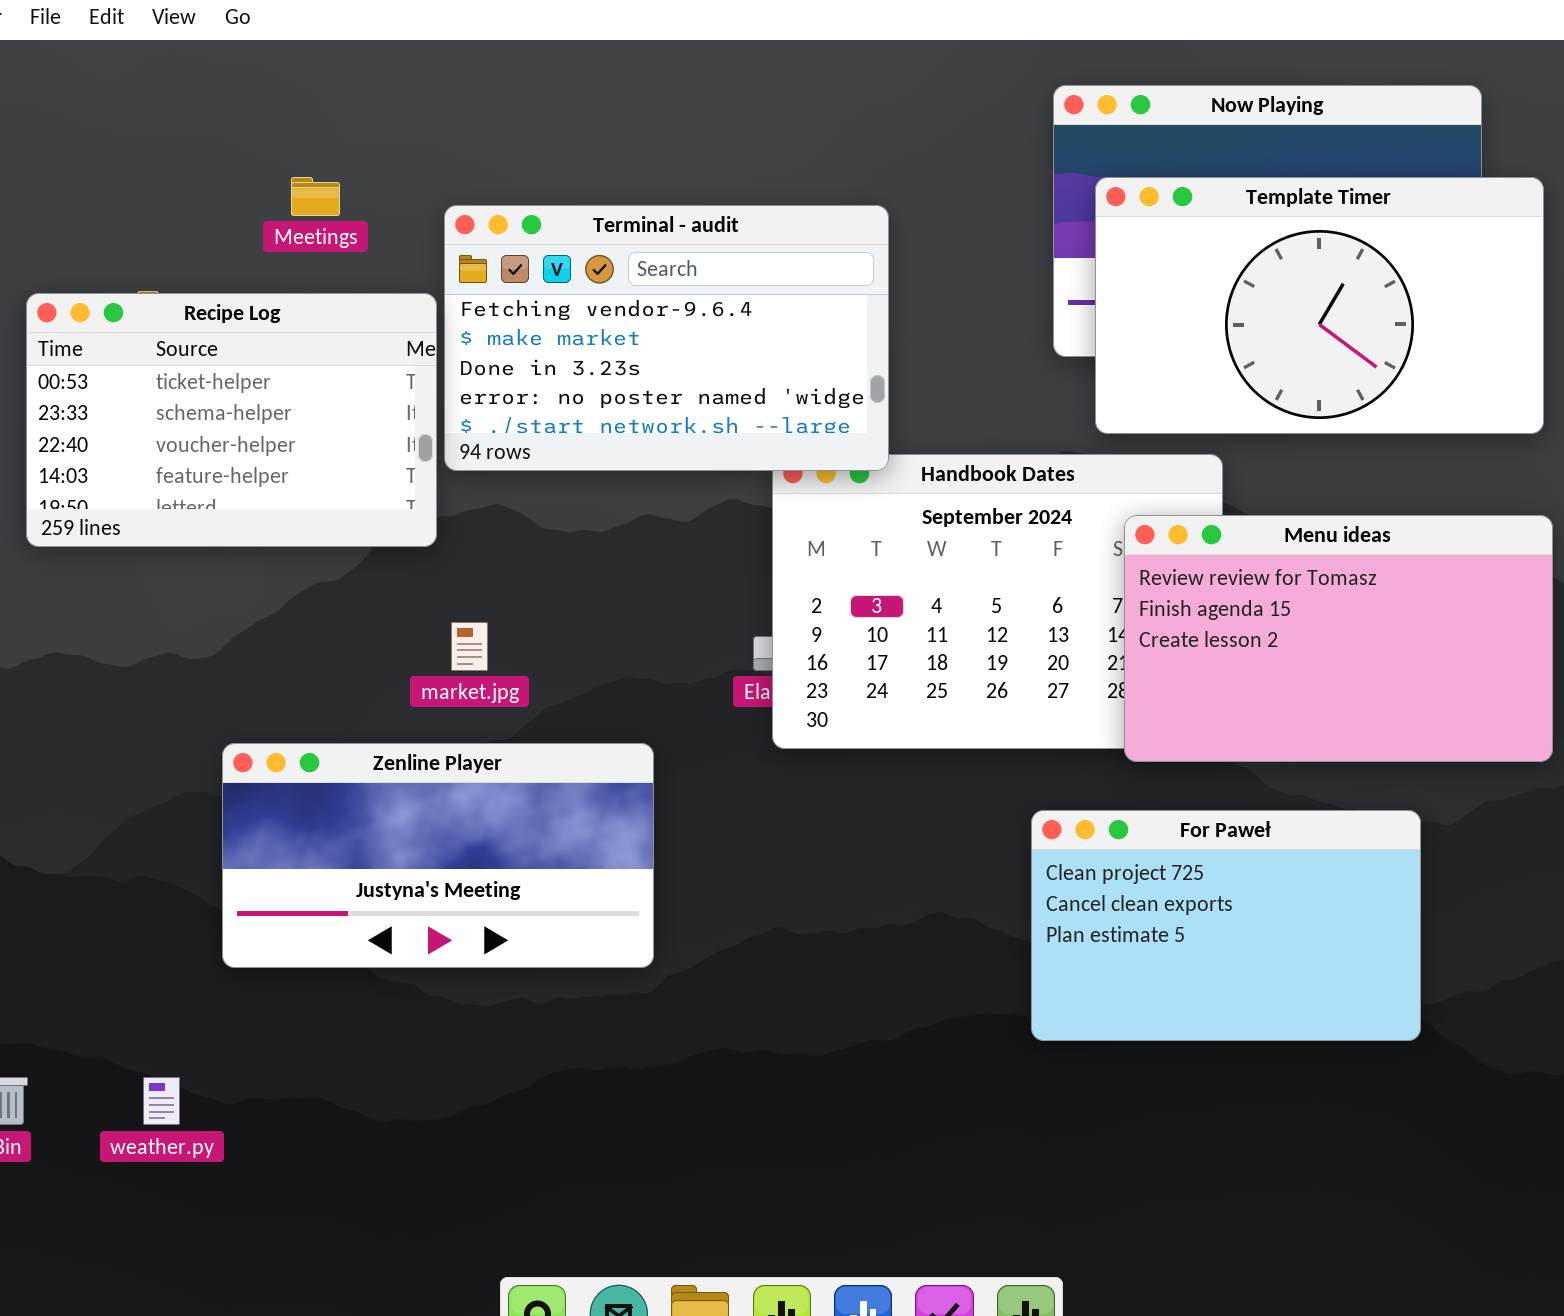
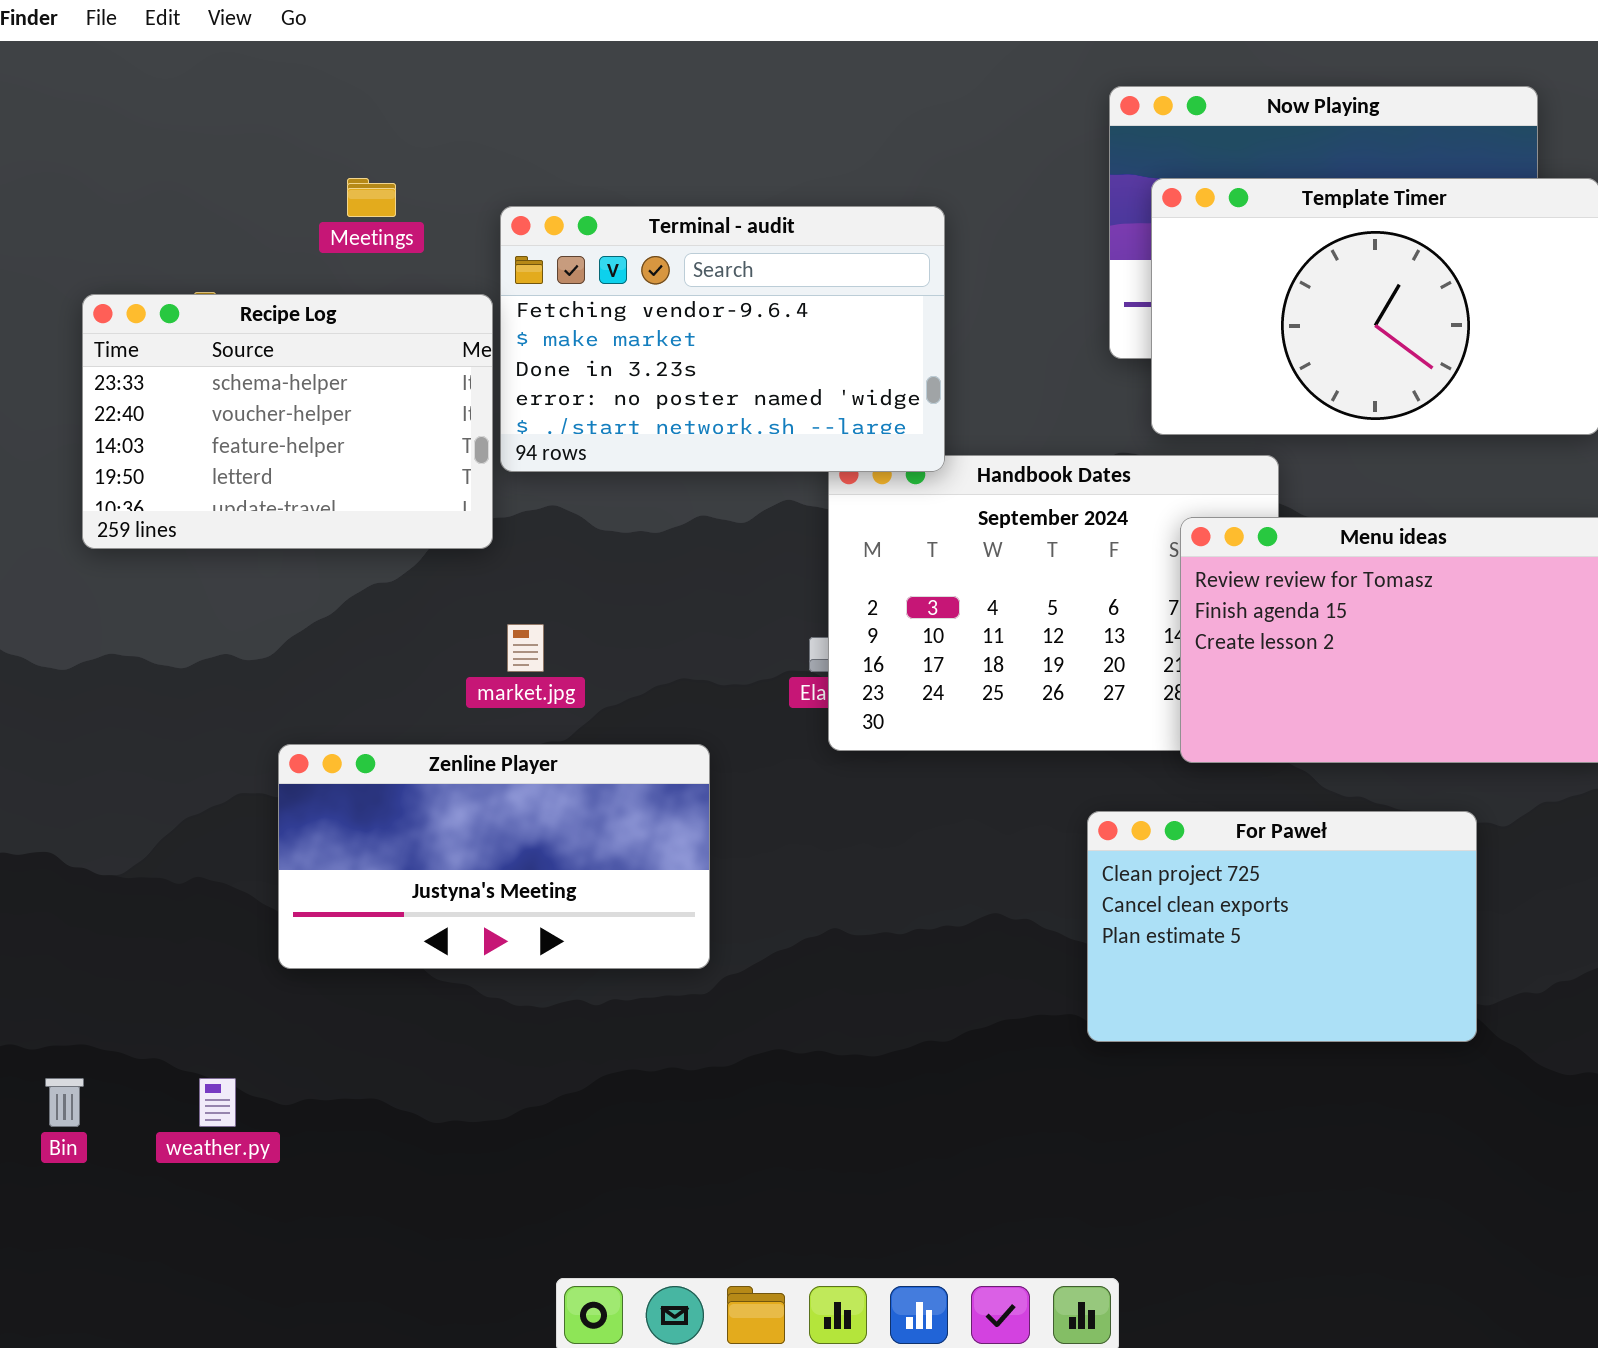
Recipe Log: [26,293,437,547] -> [82,294,493,549], scrolled down 1 row

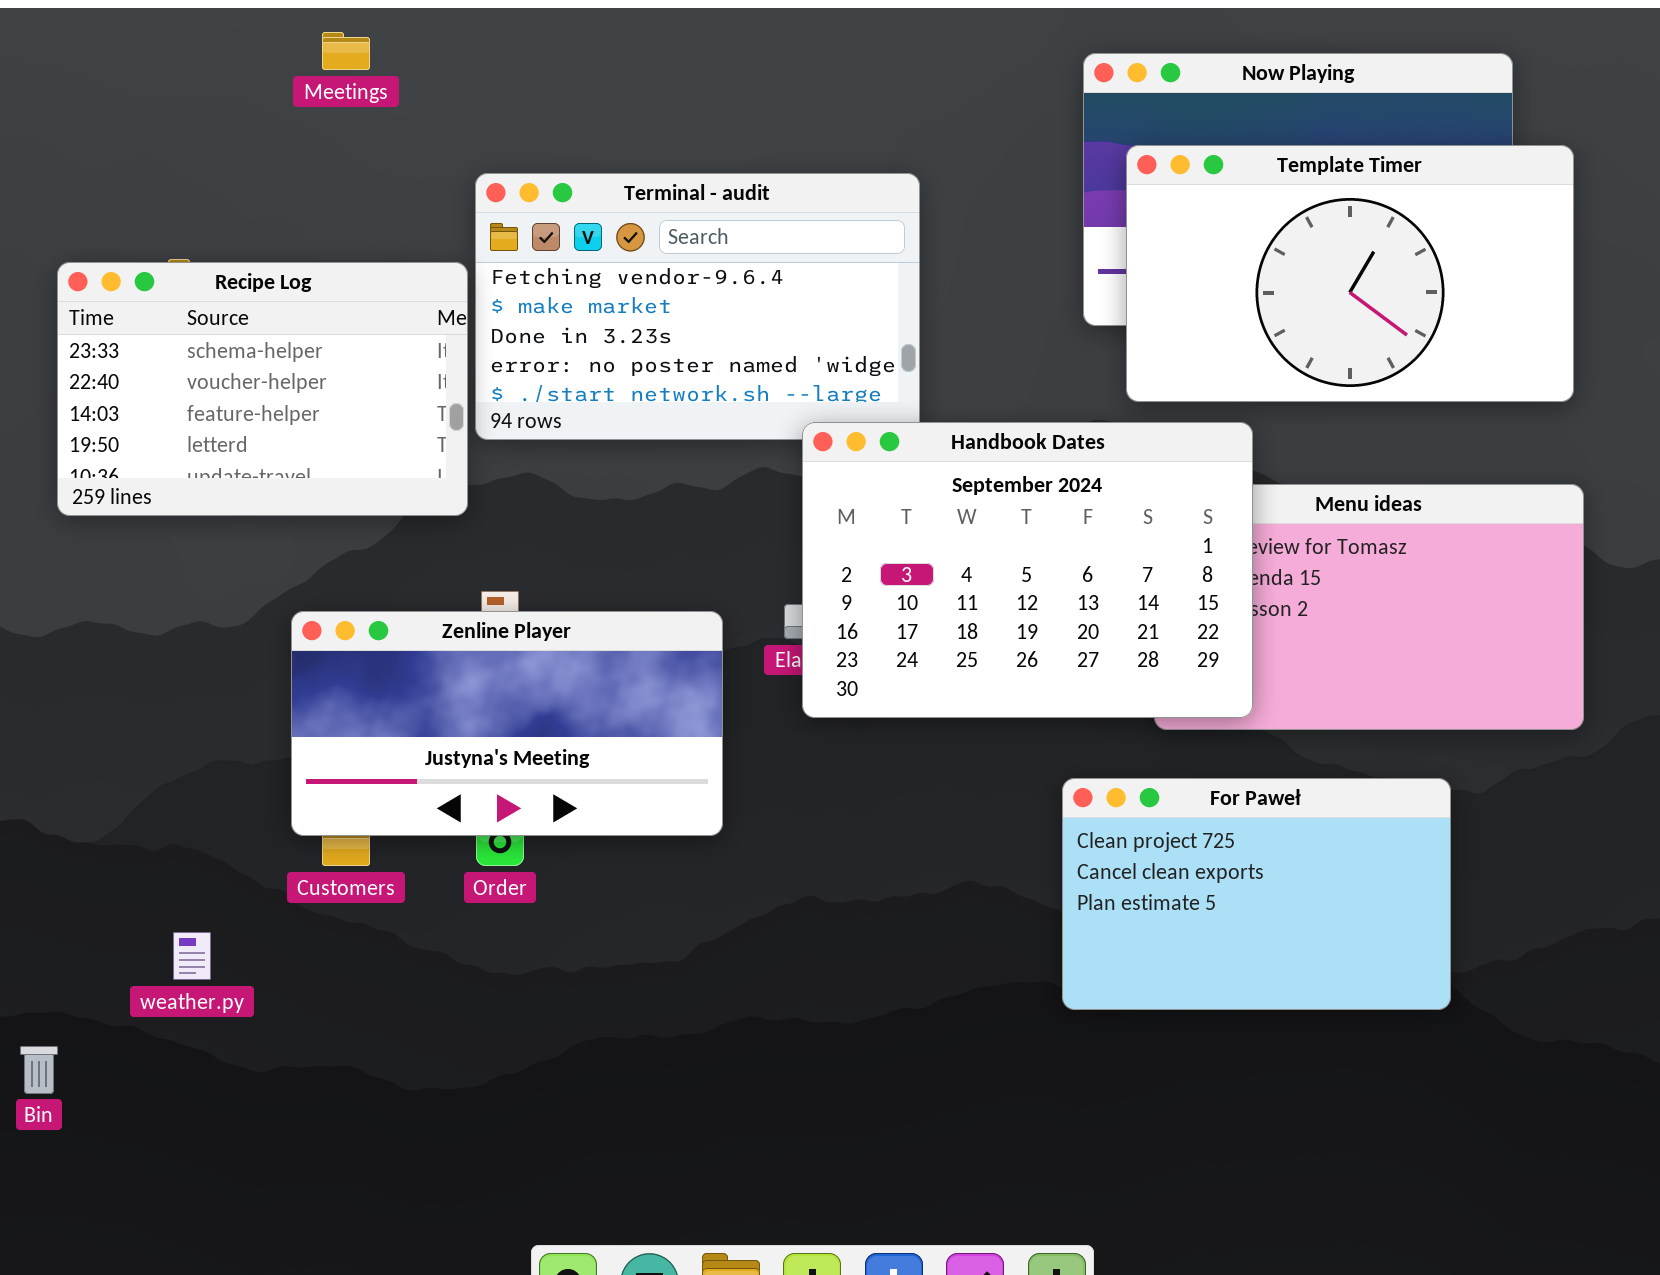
Meetings: [347,178,396,217] -> [322,32,370,70], moved
Handbook Dates: [828,455,1279,751] -> [802,422,1253,718], raised
Zenline Player: [278,744,710,969] -> [291,611,723,836], moved
weather.py: [199,1078,236,1127] -> [173,932,211,980], moved

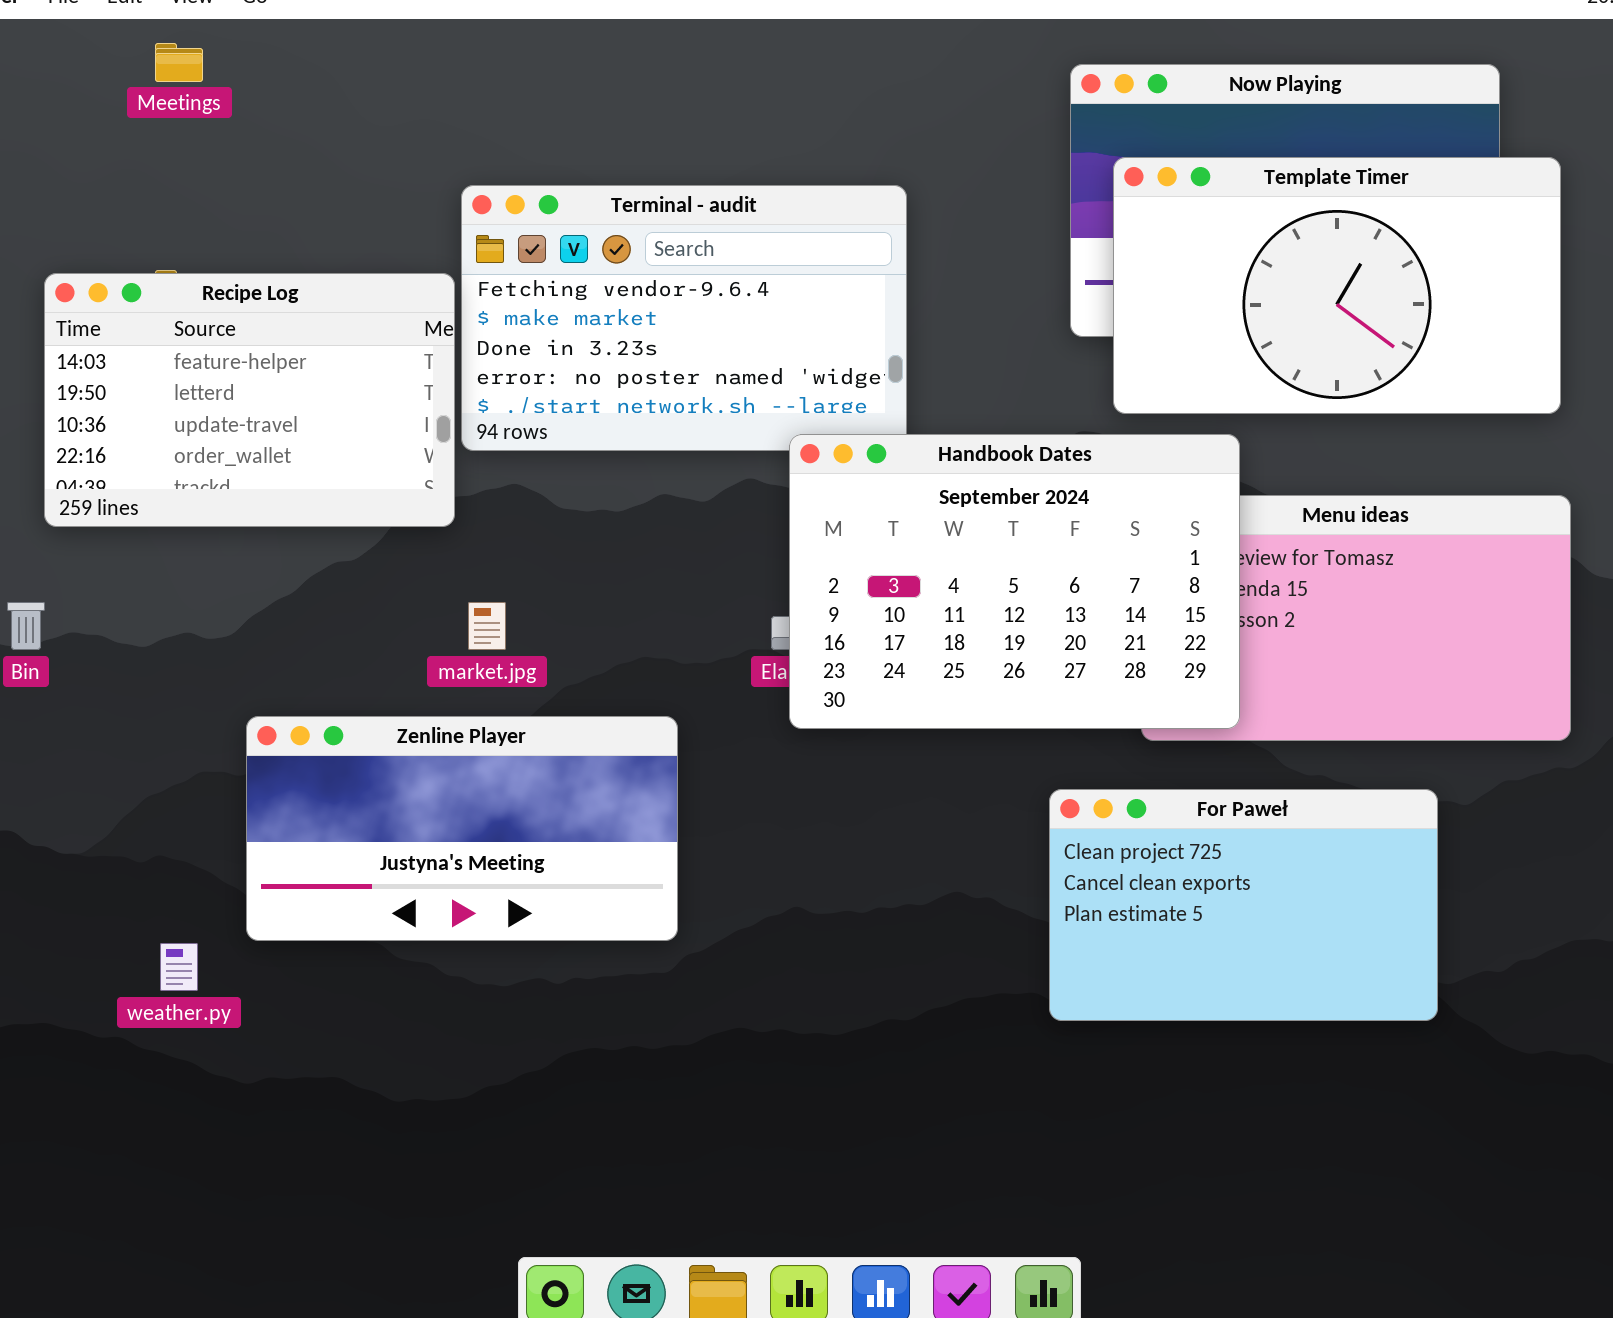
Meetings: [322,32,370,70] -> [155,43,203,82], moved
Recipe Log: [57,262,468,516] -> [44,273,455,527], scrolled down 2 rows
Zenline Player: [291,611,723,836] -> [246,716,678,941], moved
Bin: [20,1046,58,1094] -> [7,602,45,650], moved

